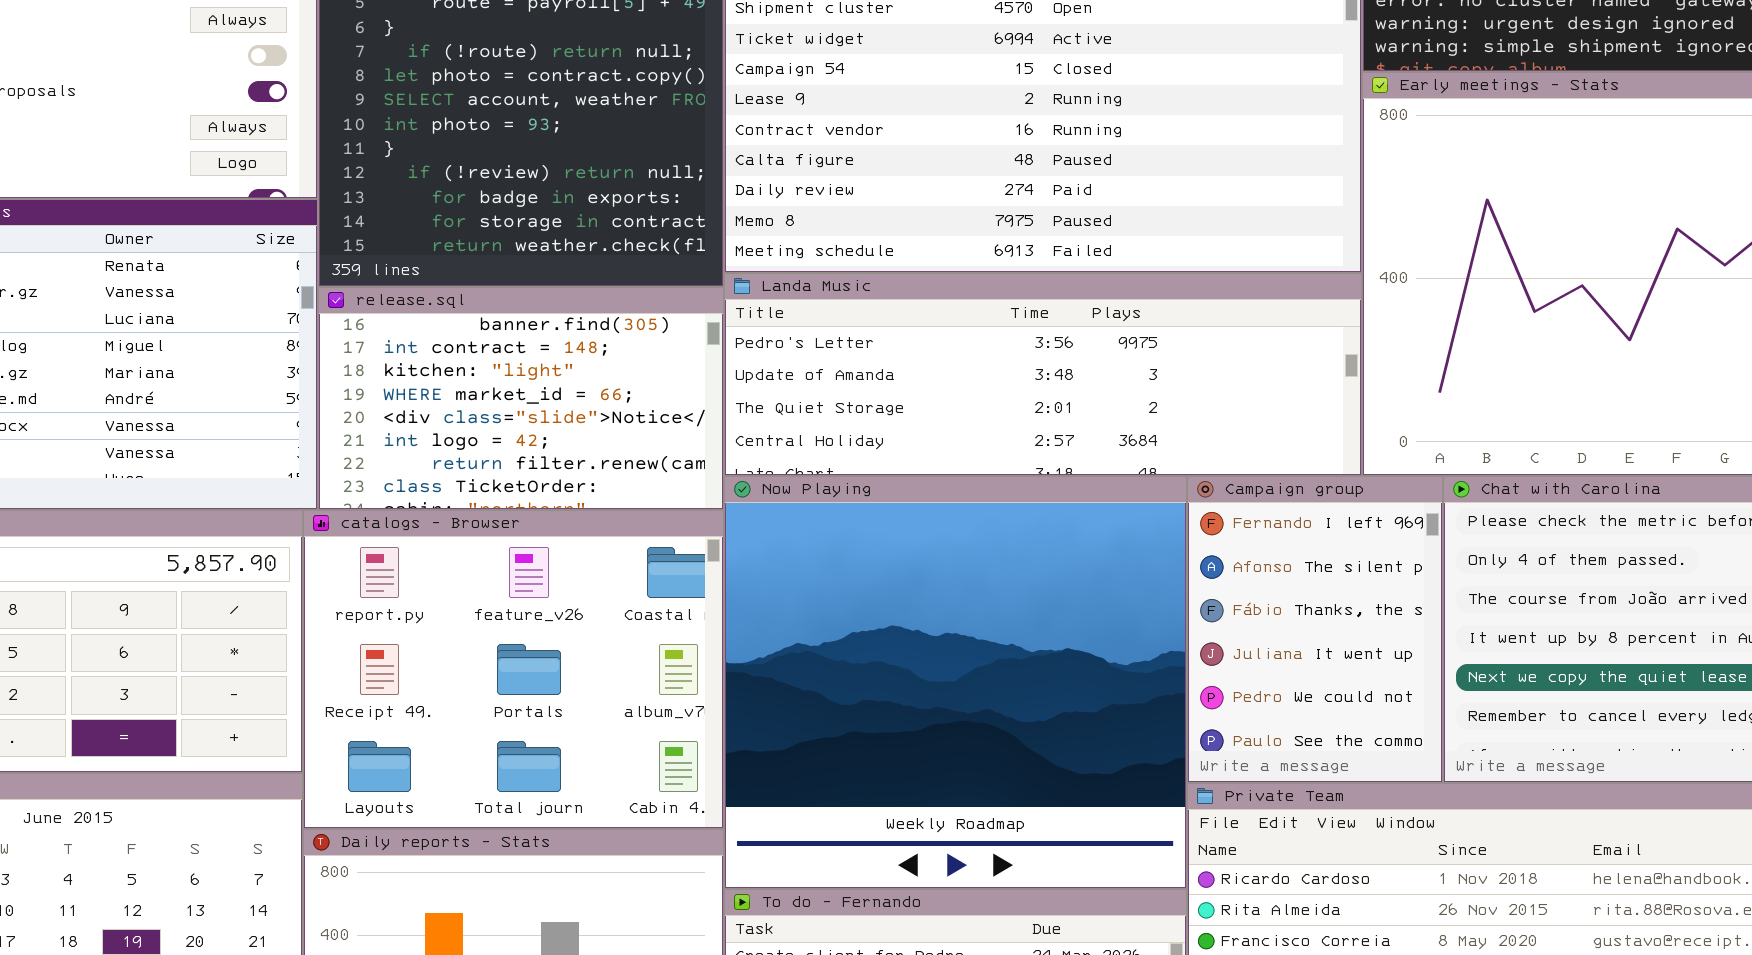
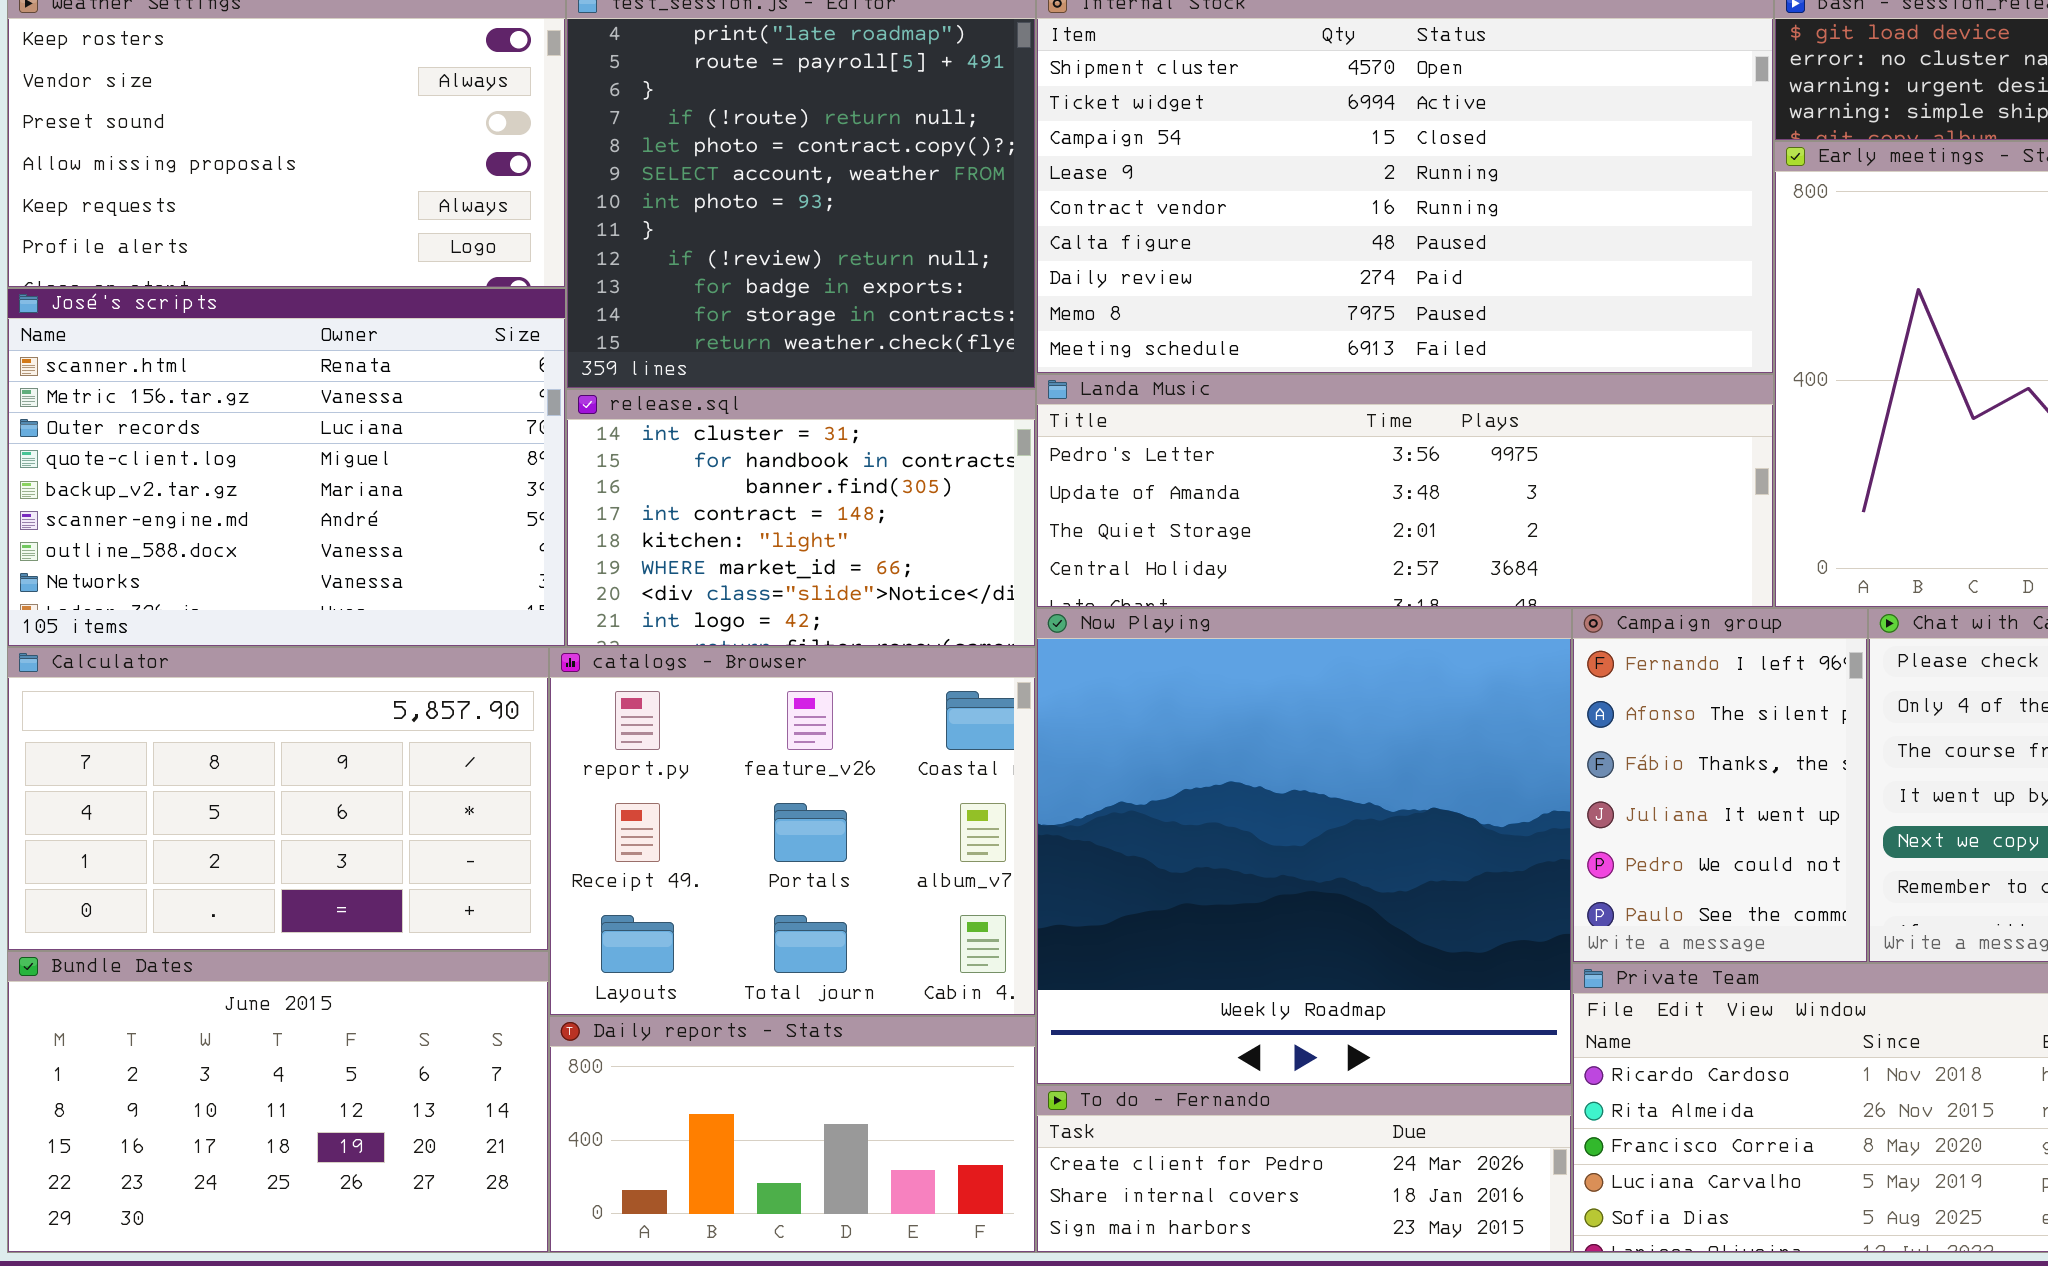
release.sql: [318,287,724,510] -> [566,389,1036,647], scrolled up 2 rows

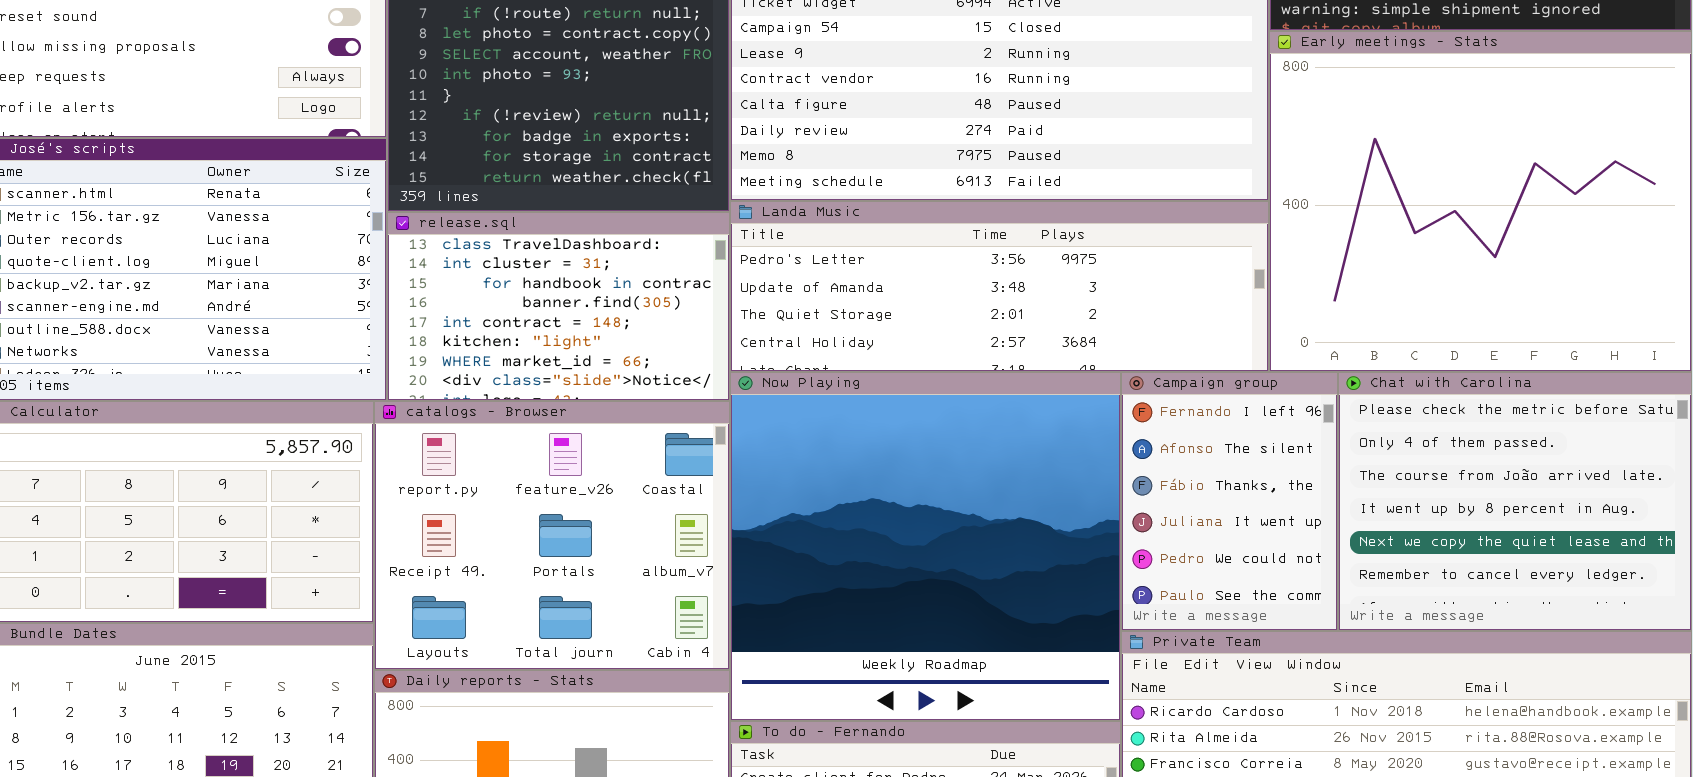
release.sql: [566,389,1036,647] -> [387,212,730,401], scrolled up 1 row

